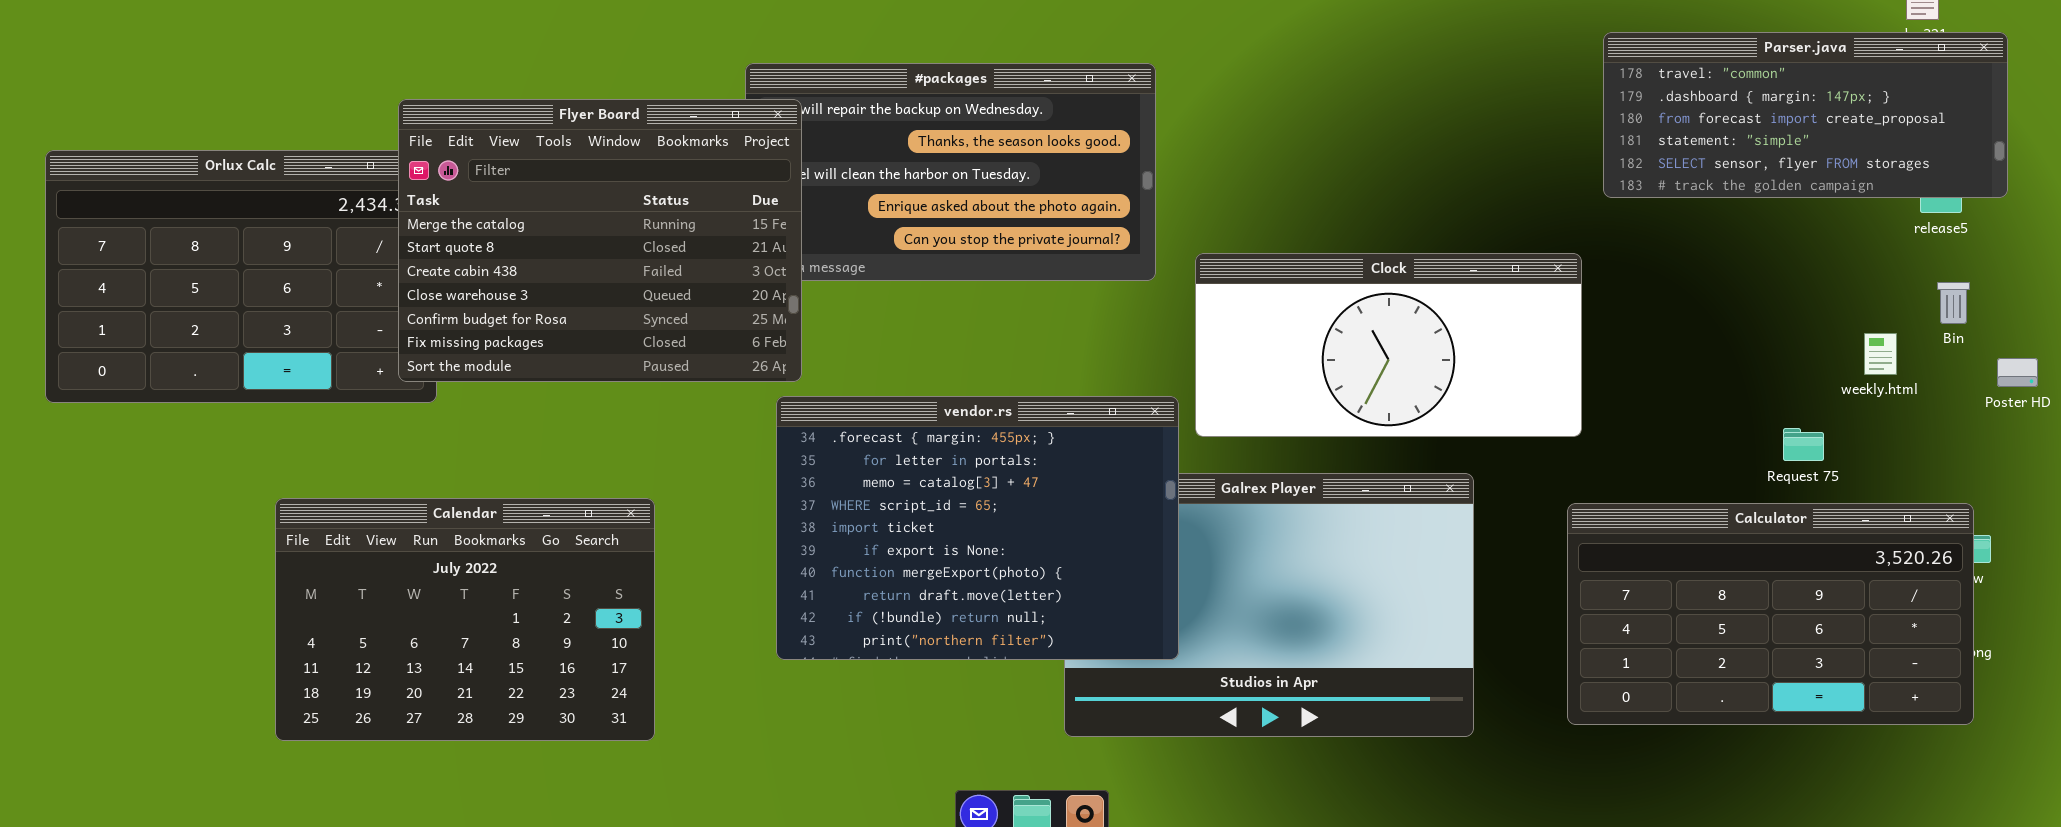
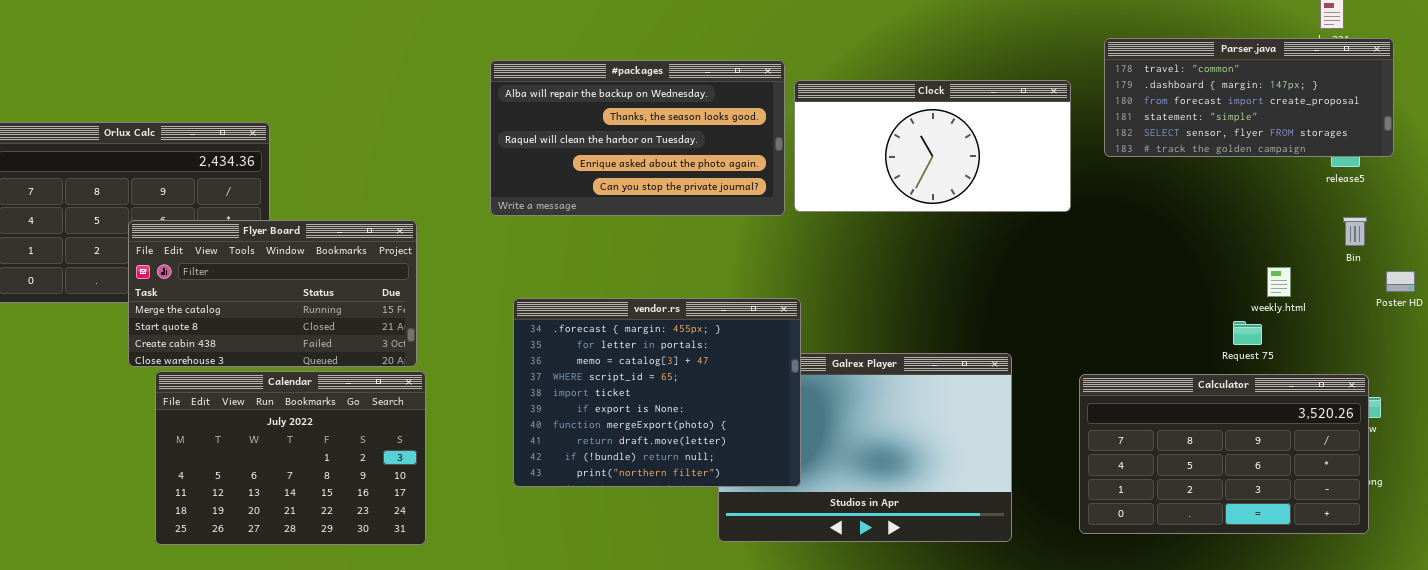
Flyer Board: [398,99,802,382] -> [128,220,417,367], moved, resized
Clock: [1195,253,1582,437] -> [794,80,1071,212], moved
weekly.html: [1864,333,1897,375] -> [1267,267,1291,297], moved

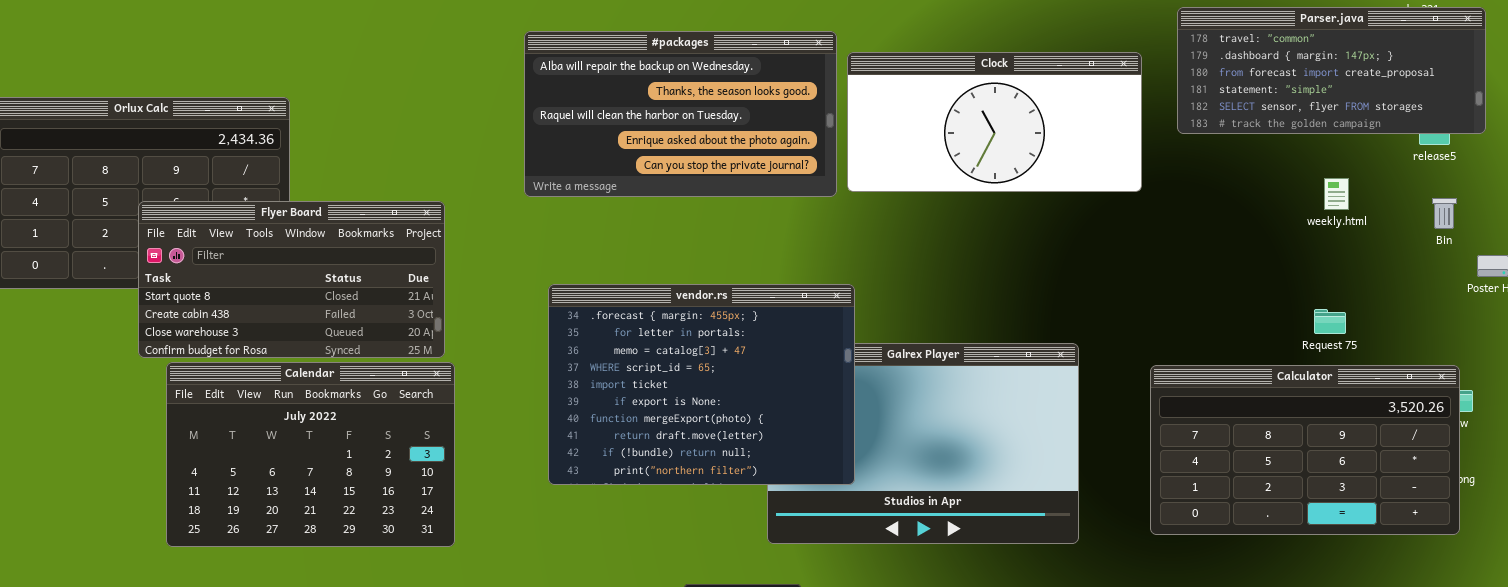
Flyer Board: [128,220,417,367] -> [138,201,445,358], scrolled down 1 row
weekly.html: [1267,267,1291,297] -> [1324,178,1349,210], moved

